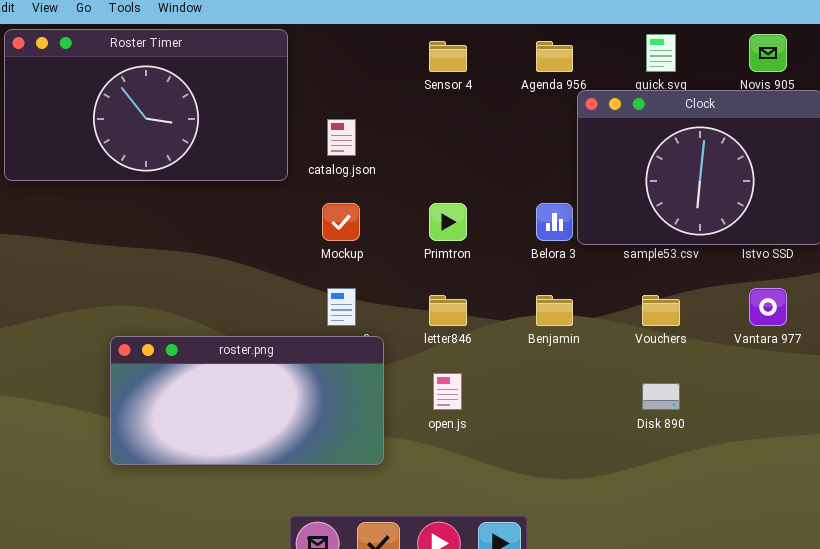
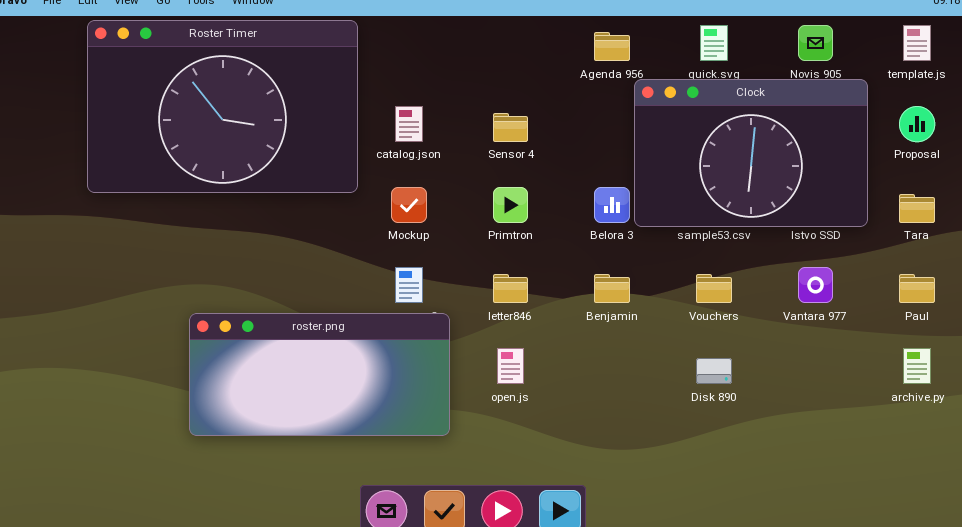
Roster Timer: [4,29,288,181] -> [87,20,358,193], resized
Sensor 4: [429,41,467,72] -> [493,113,528,142], moved

